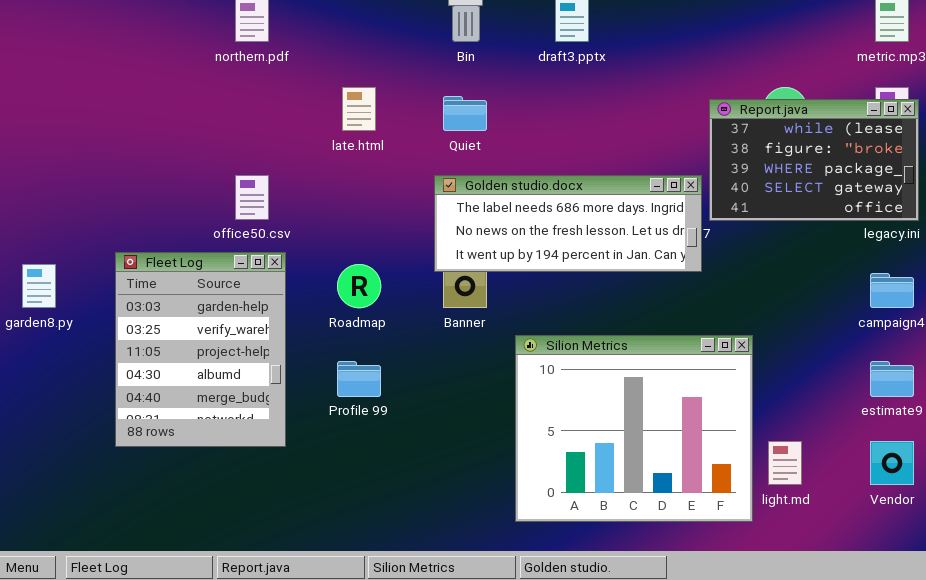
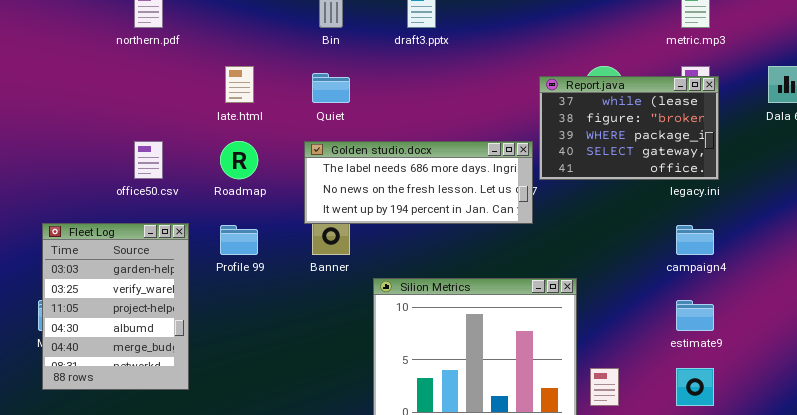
Fleet Log: [115,252,286,447] -> [42,223,189,390], moved
Roadmap: [337,264,381,308] -> [220,141,258,179], moved
Profile 99: [337,361,381,397] -> [220,225,258,255], moved

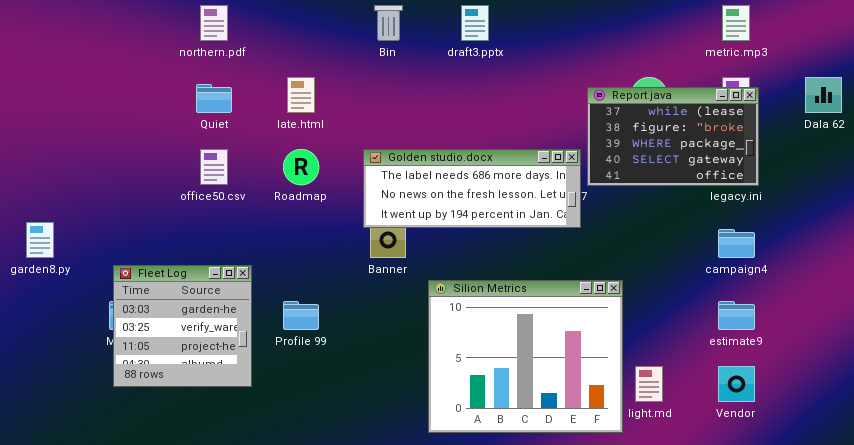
Quiet: [312,73,350,103] -> [196,84,232,113], moved
Fleet Log: [42,223,189,390] -> [113,265,252,387], resized
Profile 99: [220,225,258,255] -> [283,301,319,330], moved

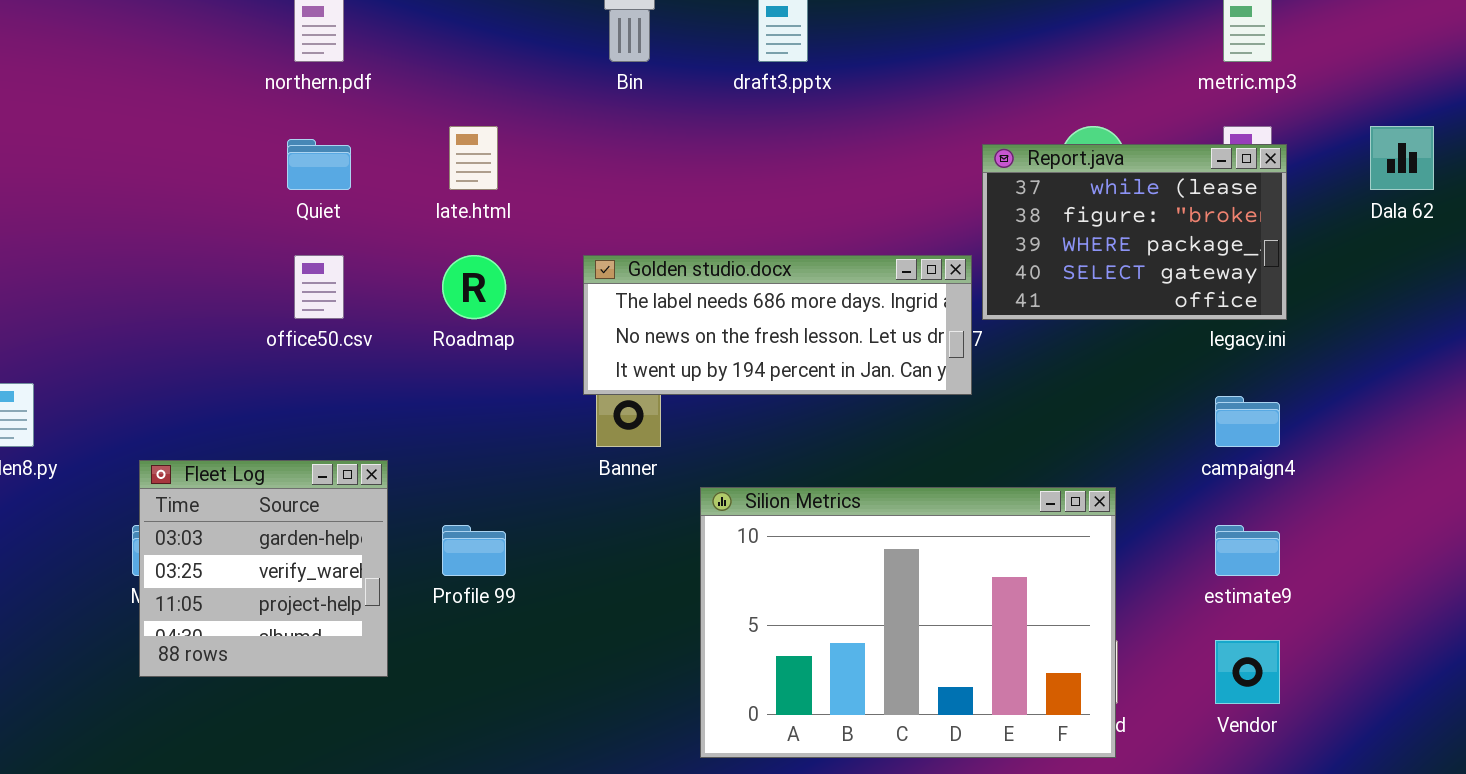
Silion Metrics: [428,280,623,433] -> [700,487,1116,758], resized

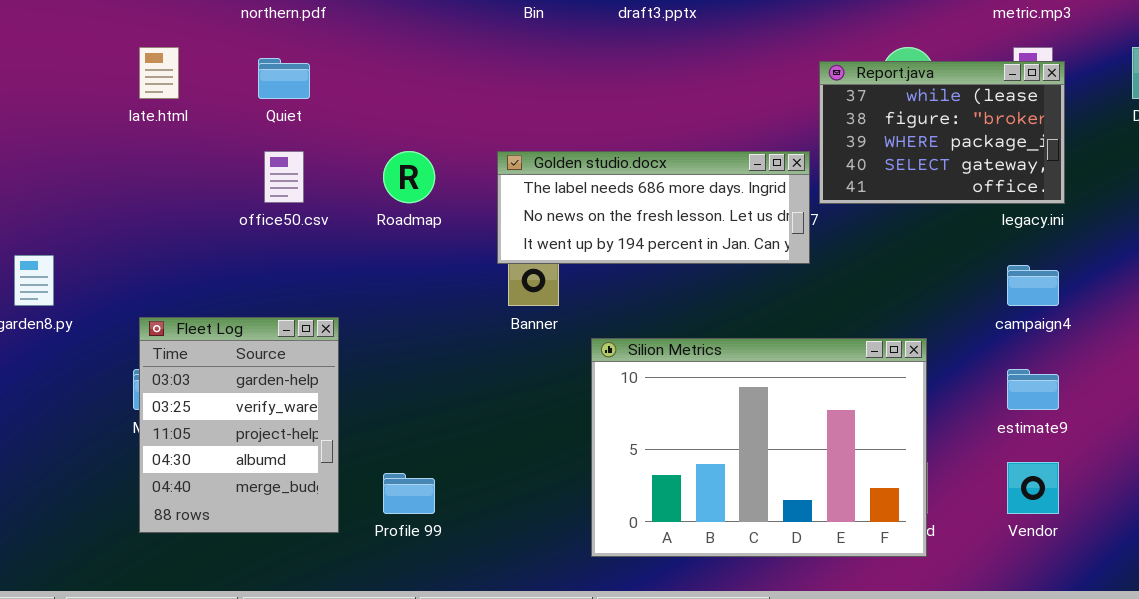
late.html: [449,126,498,190] -> [139,47,179,99], moved
Fleet Log: [139,460,388,677] -> [139,317,339,533], resized
Profile 99: [442,525,506,576] -> [383,473,435,514], moved

